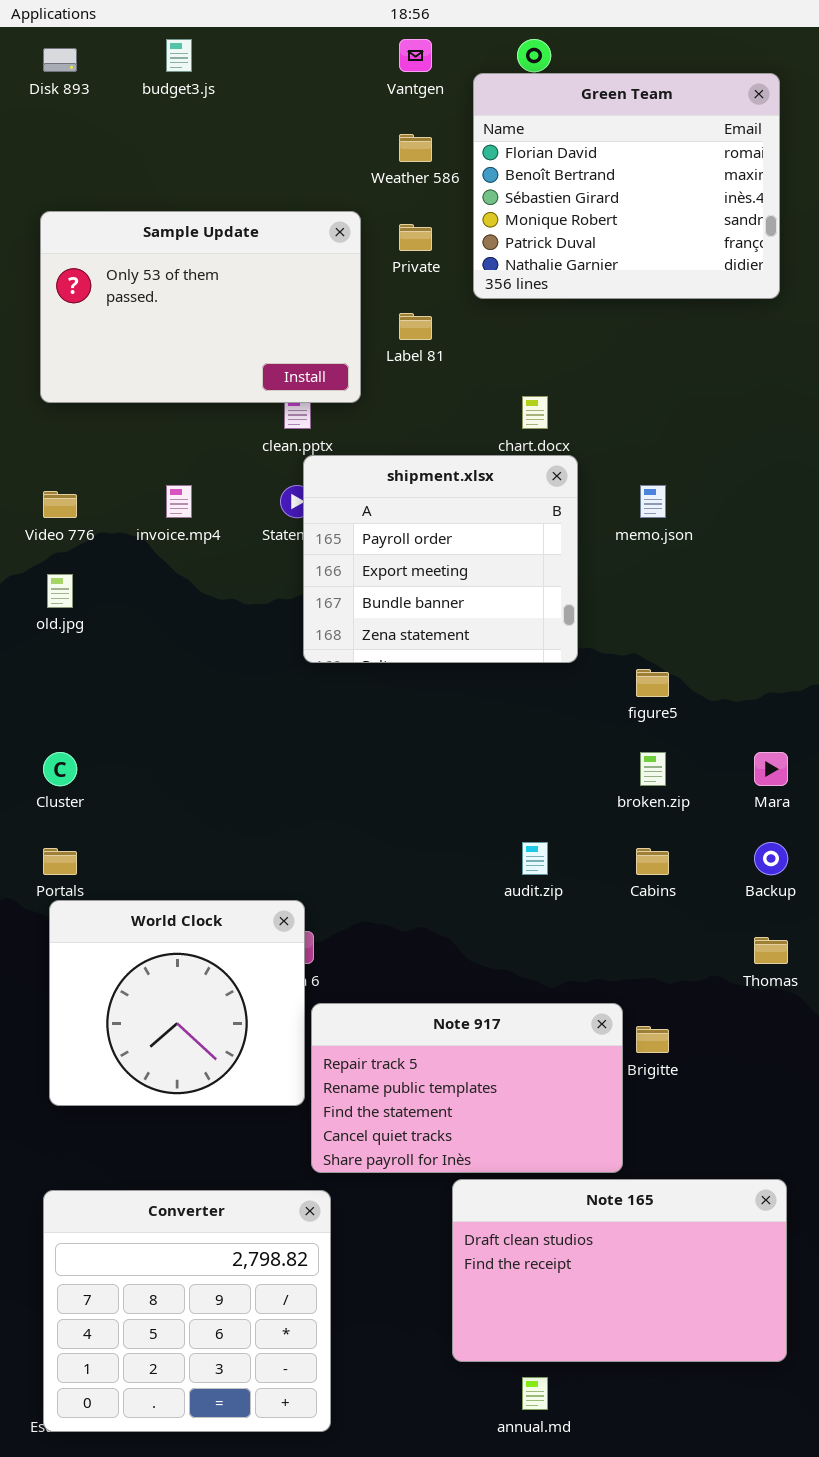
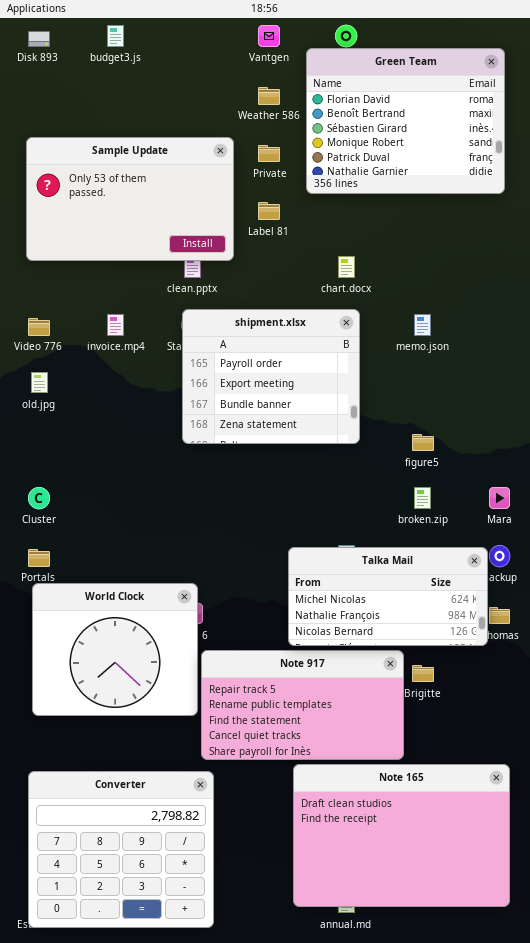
shipment.xlsx: [303,455,578,663] -> [182,309,360,444], moved
Talka Mail: none -> [288,547,488,646], opened
Note 165: [452,1179,787,1362] -> [293,764,510,907], resized

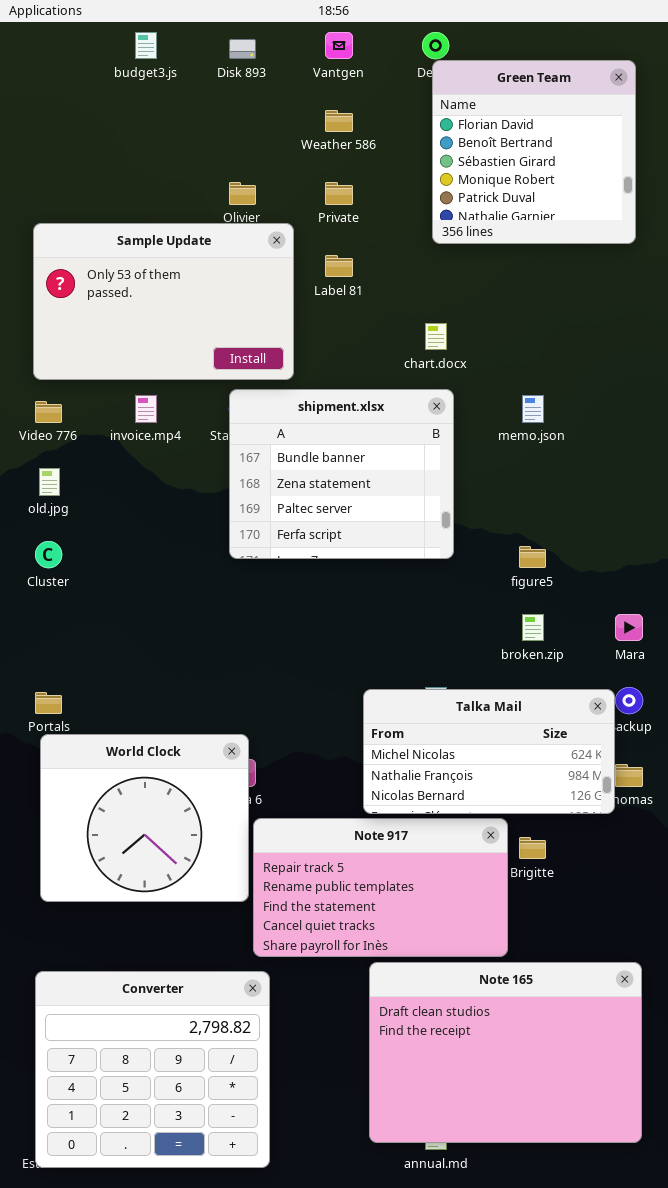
Disk 893: [28,31,50,47] -> [229,39,256,59], moved
Green Team: [306,48,505,194] -> [432,60,636,244], resized
Sample Update: [26,137,234,261] -> [33,223,294,380], moved
shipment.xlsx: [182,309,360,444] -> [229,389,454,559], scrolled down 2 rows
Cluster: [28,487,50,509] -> [35,541,62,568], moved

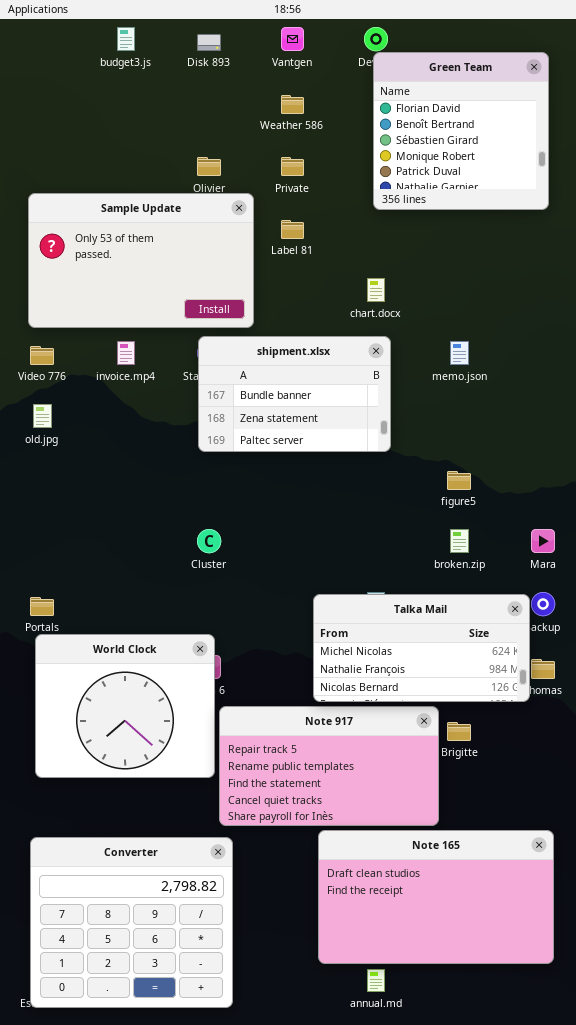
shipment.xlsx: [229,389,454,559] -> [198,336,391,452], resized
Cluster: [35,541,62,568] -> [197,529,221,553], moved
Note 165: [369,962,642,1143] -> [318,830,554,964], resized

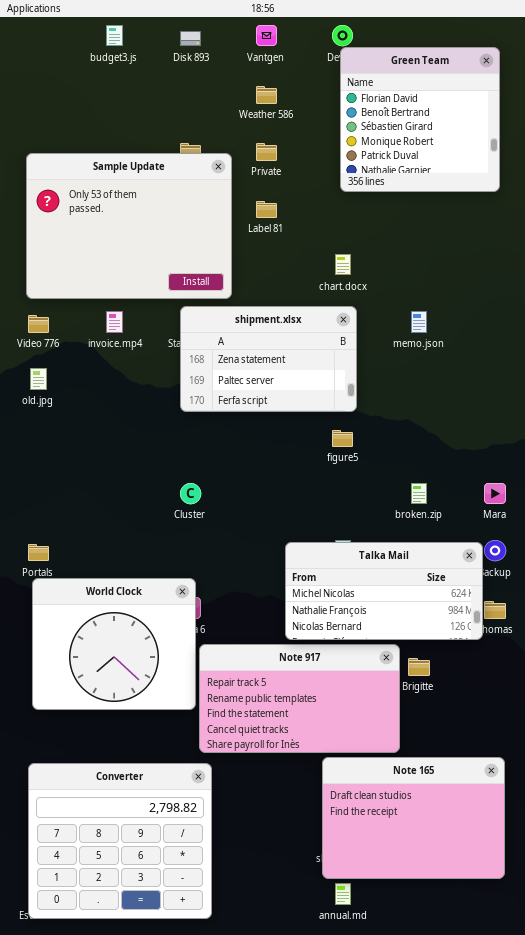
Sample Update: [28,193,254,328] -> [26,153,232,299], resized
shipment.xlsx: [198,336,391,452] -> [180,306,357,412], scrolled down 1 row
figure5: [447,471,471,490] -> [332,430,353,447], moved
Note 165: [318,830,554,964] -> [322,757,505,879], resized

